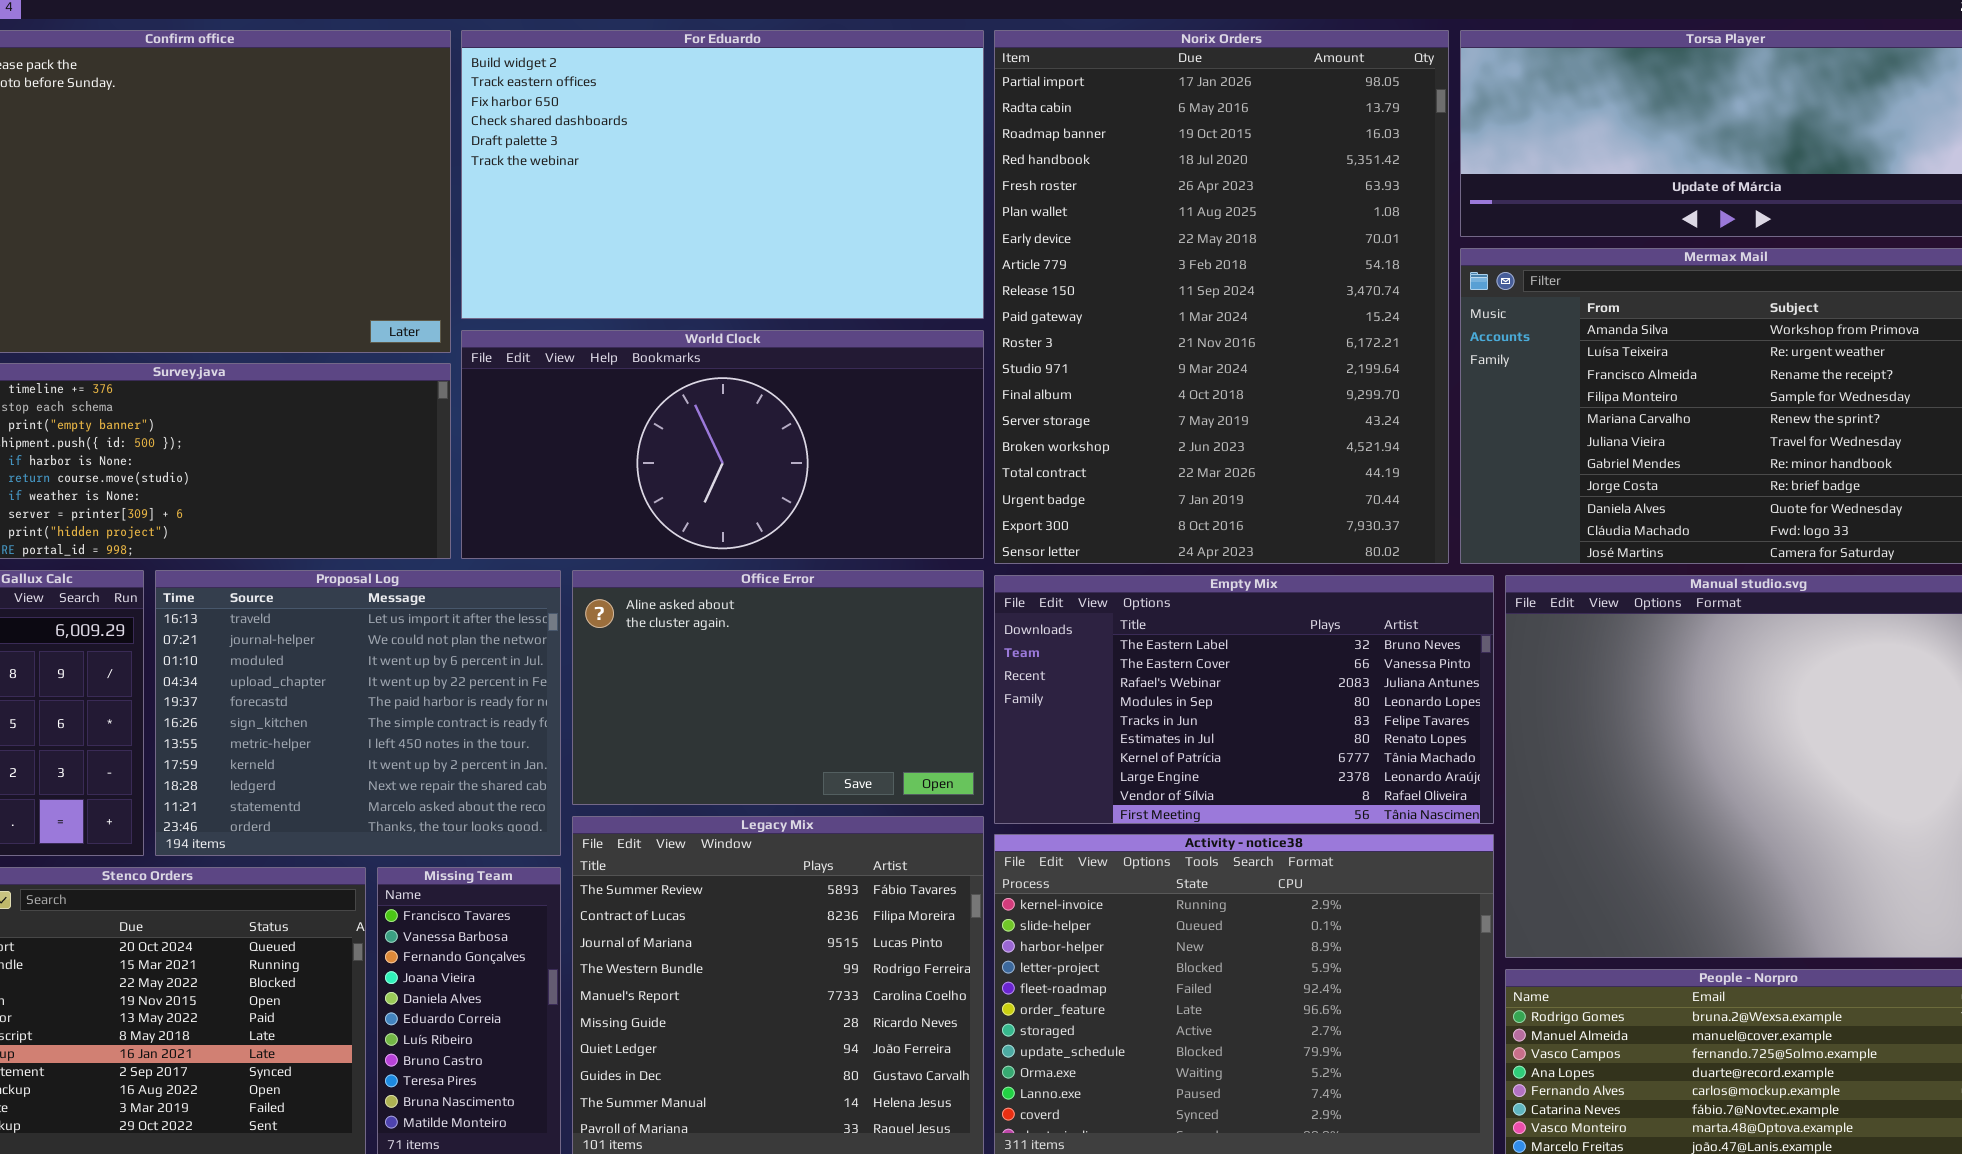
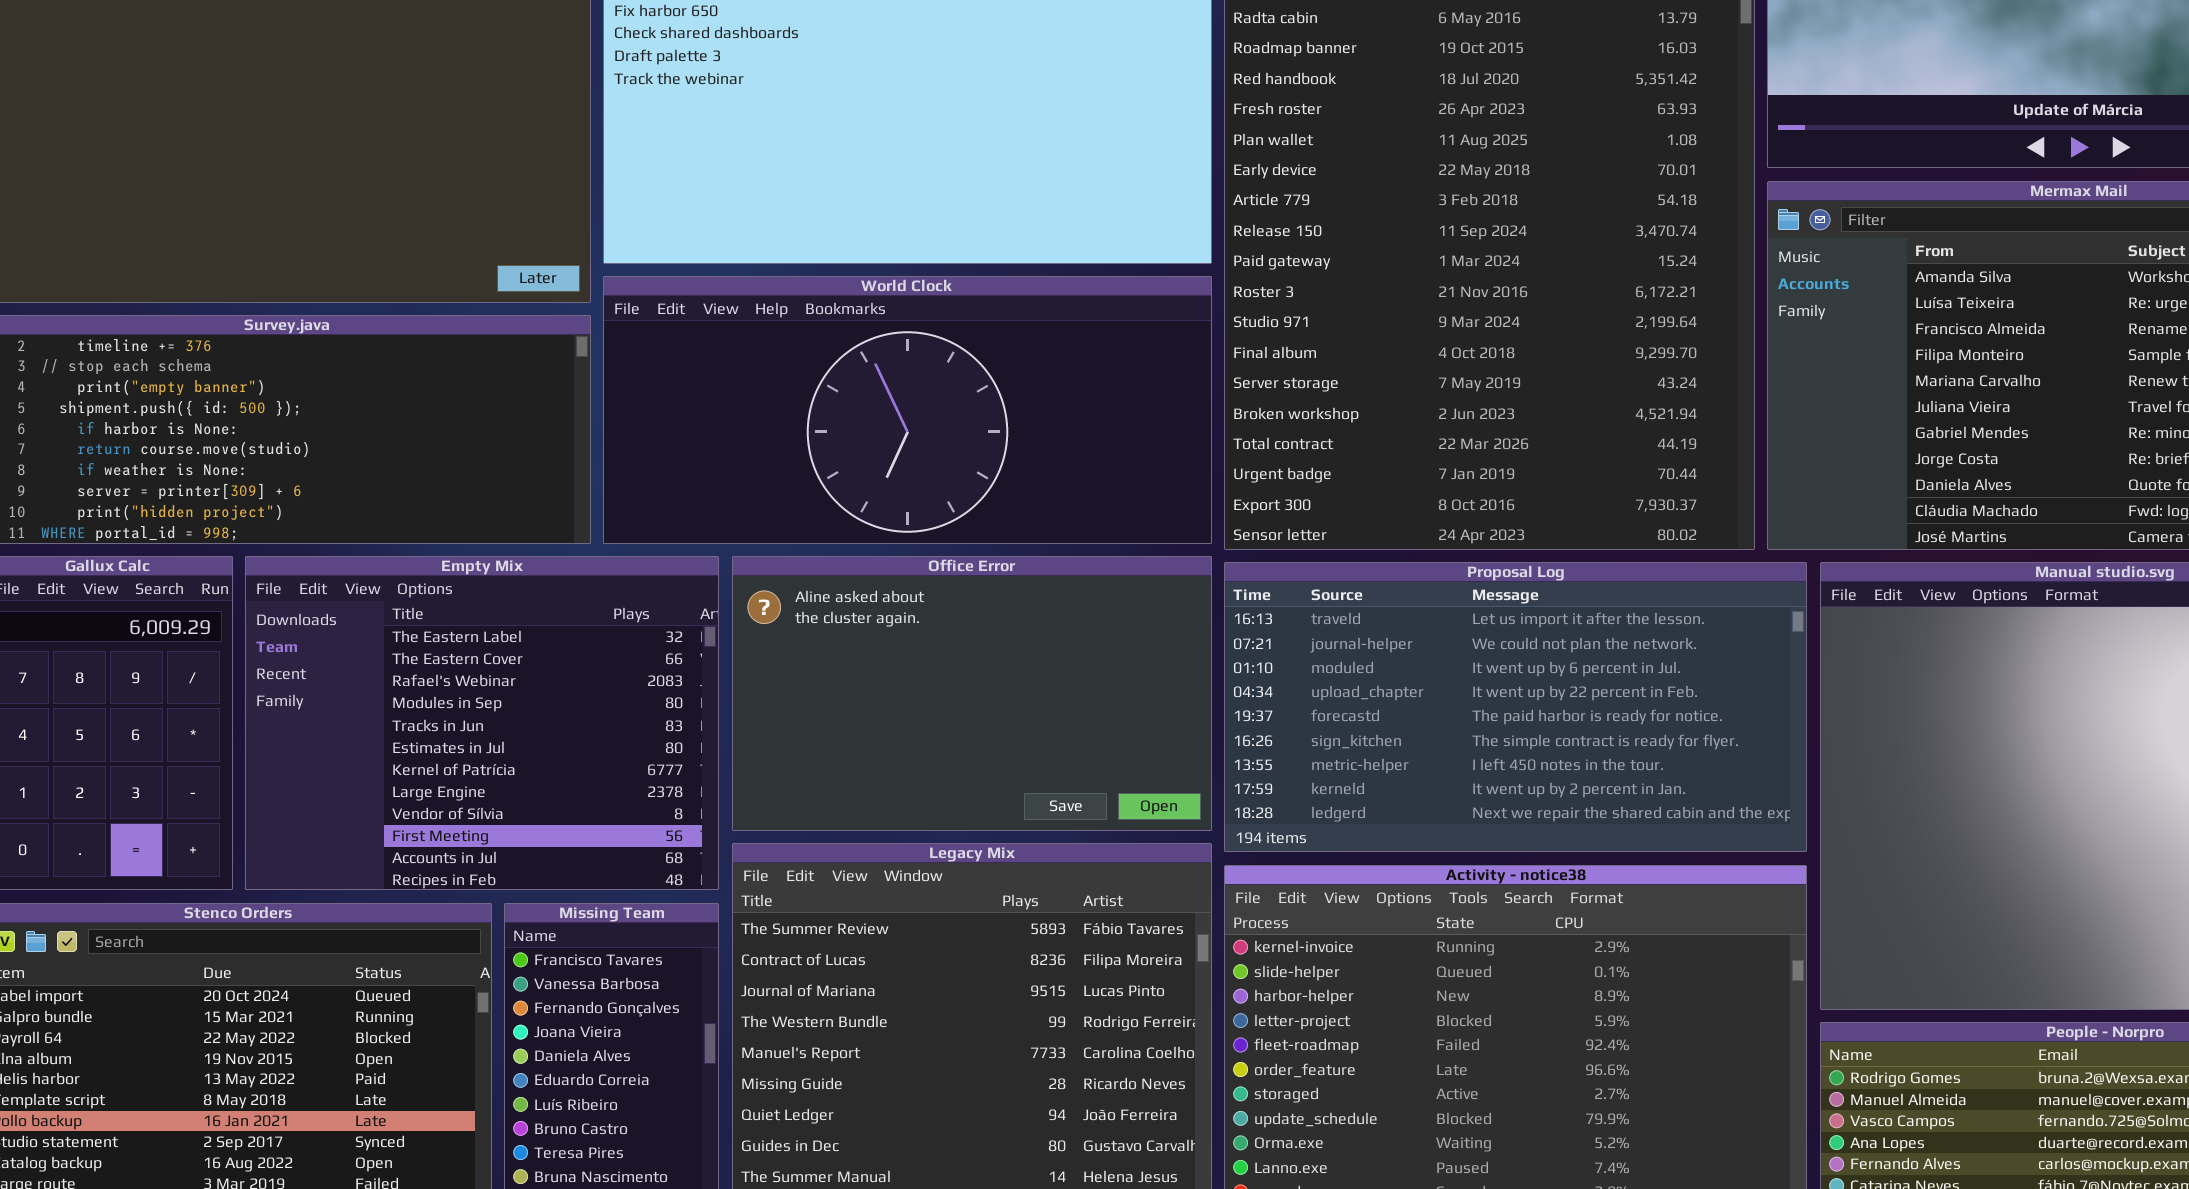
Proposal Log: [155,570,561,856] -> [1224,562,1807,852], moved, resized
Empty Mix: [994,575,1494,824] -> [245,556,719,890], moved, resized

